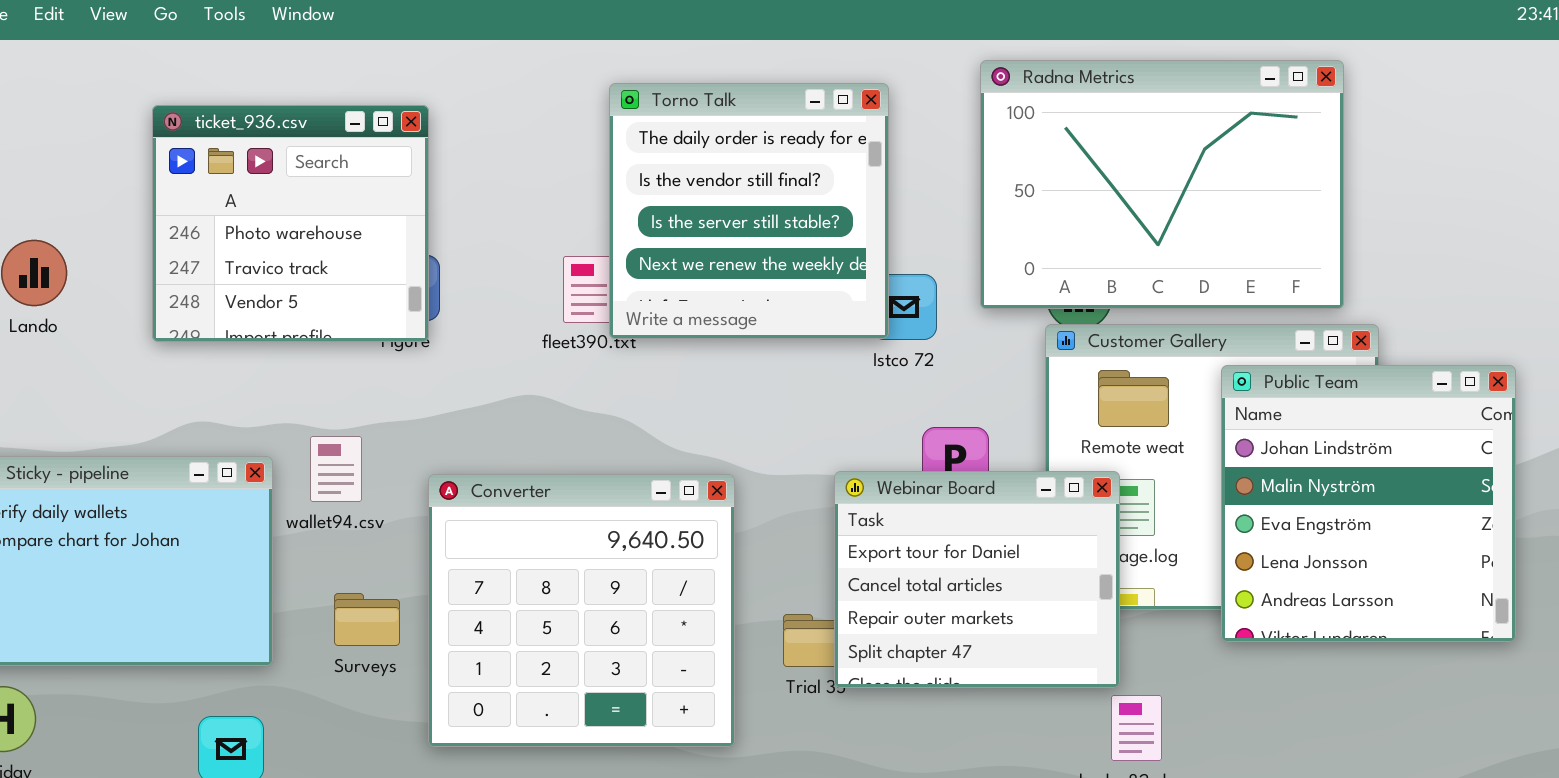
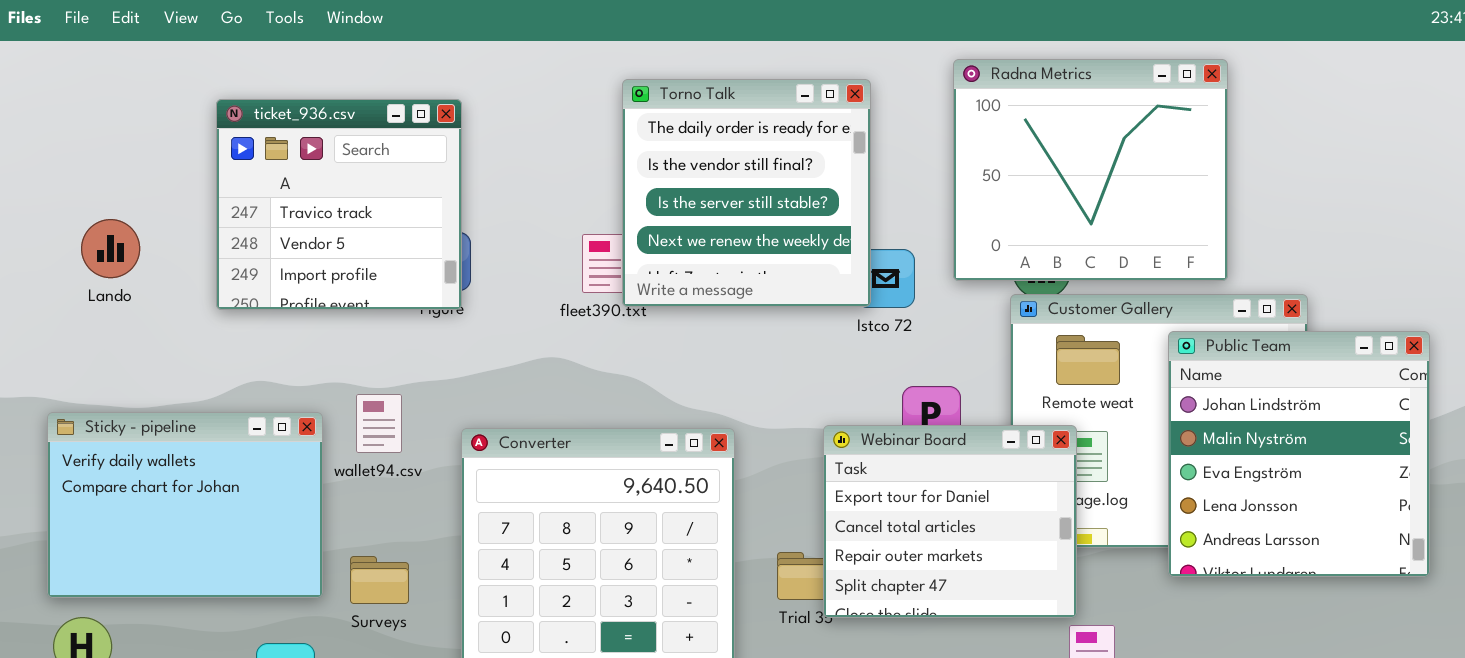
Radna Metrics: [980,60,1344,309] -> [953,59,1228,281], resized
ticket_936.csv: [152,105,429,342] -> [216,99,462,310], scrolled down 1 row
Surveys: [334,593,400,646] -> [350,556,409,604], moved

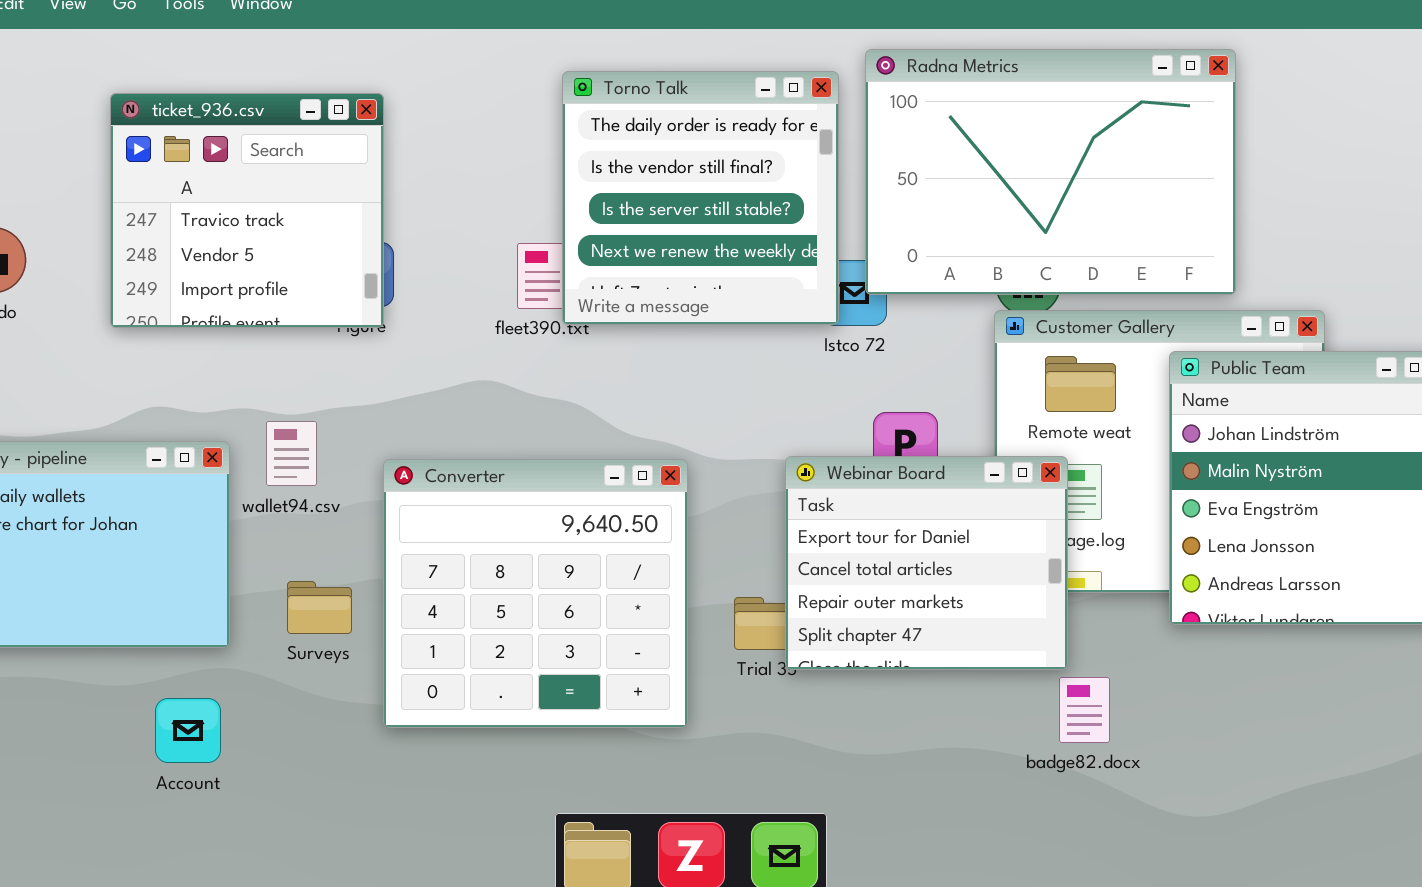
Radna Metrics: [953,59,1228,281] -> [865,49,1236,295], resized
Surveys: [350,556,409,604] -> [287,581,352,634], moved

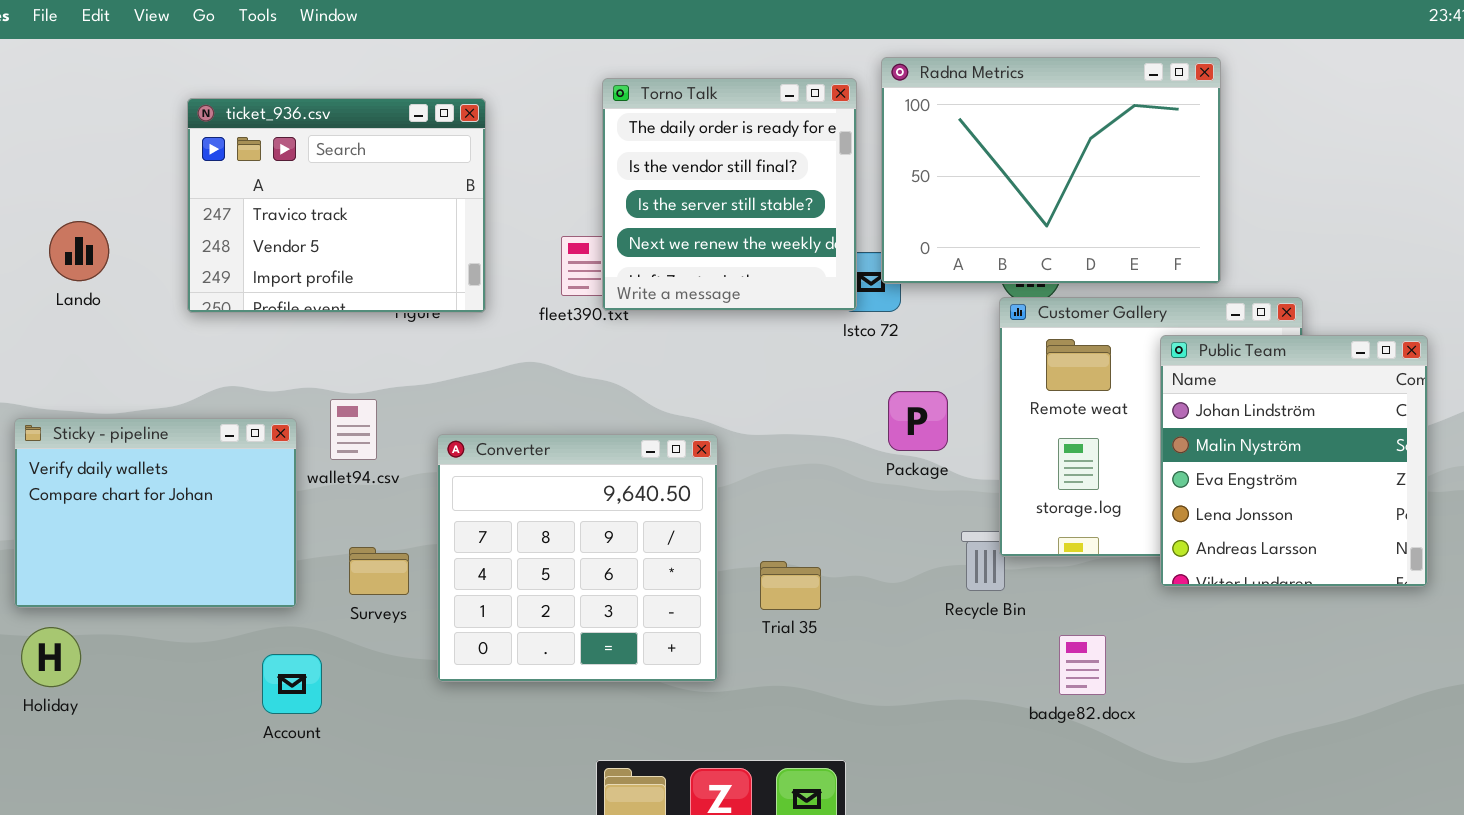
ticket_936.csv: [110,93,384,328] -> [187,98,486,313], resized
Webinar Board: [785,456,1068,670] -> none, closed
Account: [155,698,221,763] -> [262,654,322,714], moved

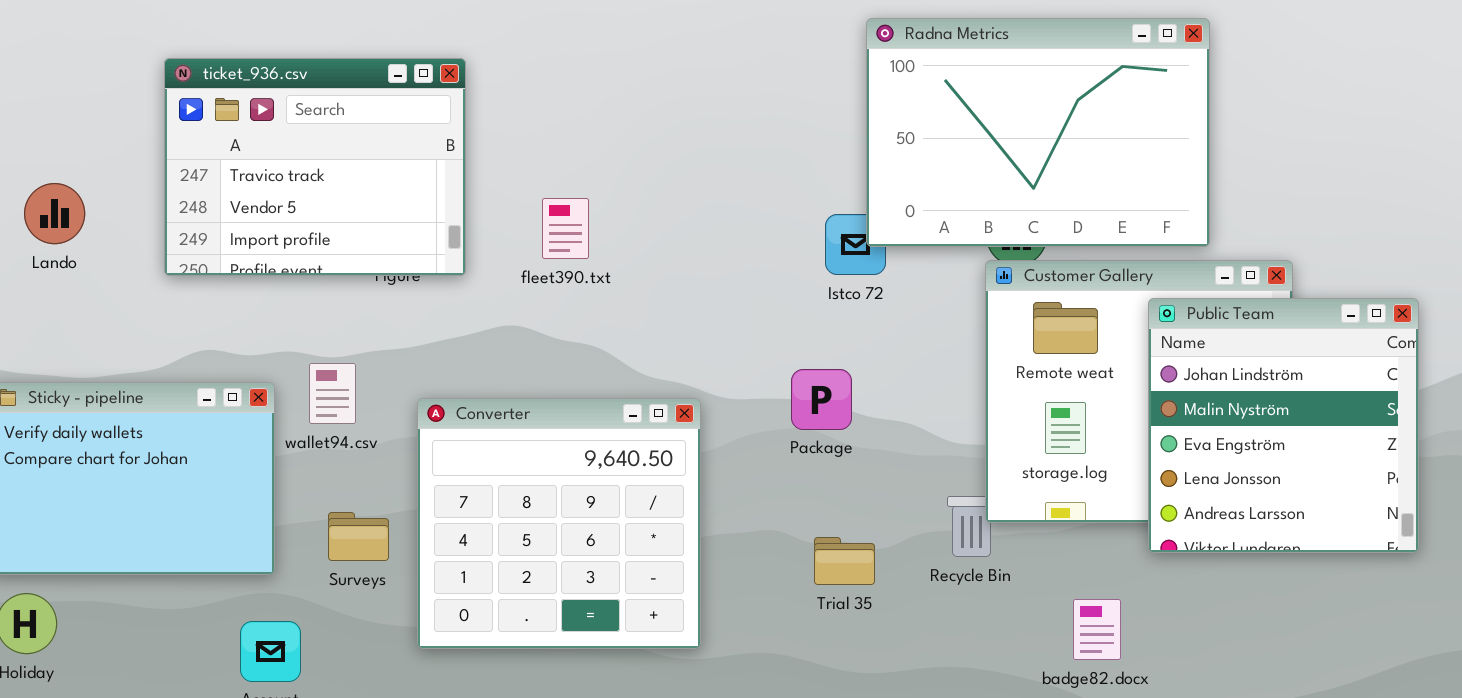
Torno Talk: [602,78,857,311] -> none, closed
Package: [888,391,948,451] -> [791,369,852,430], moved
Trial 35: [760,561,821,610] -> [814,537,875,585], moved
badge82.docx: [1059,635,1106,695] -> [1073,599,1121,660], moved

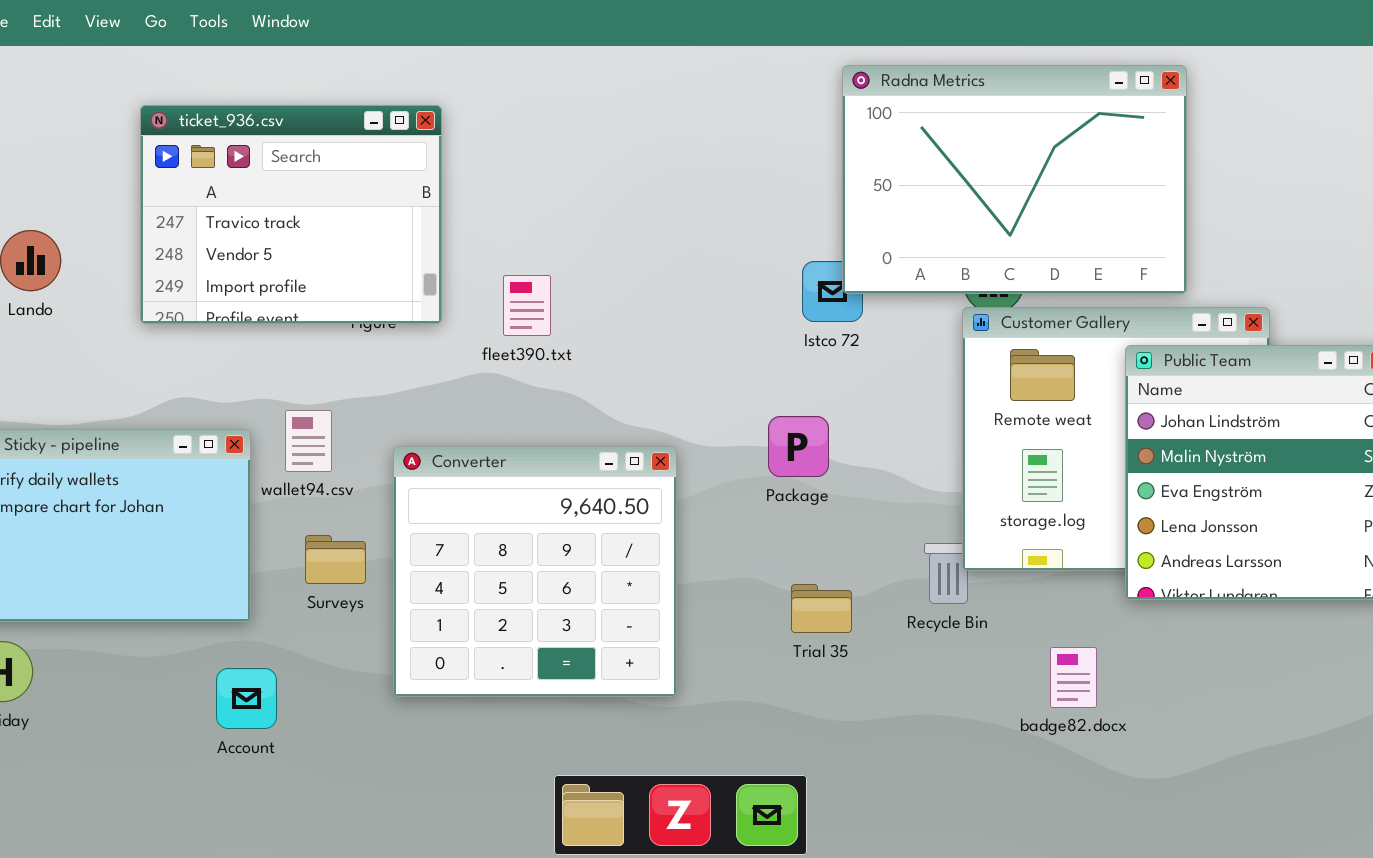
fleet390.txt: [542,198,589,259] -> [503,275,551,336], moved
Surveys: [328,512,389,561] -> [305,535,366,584], moved

